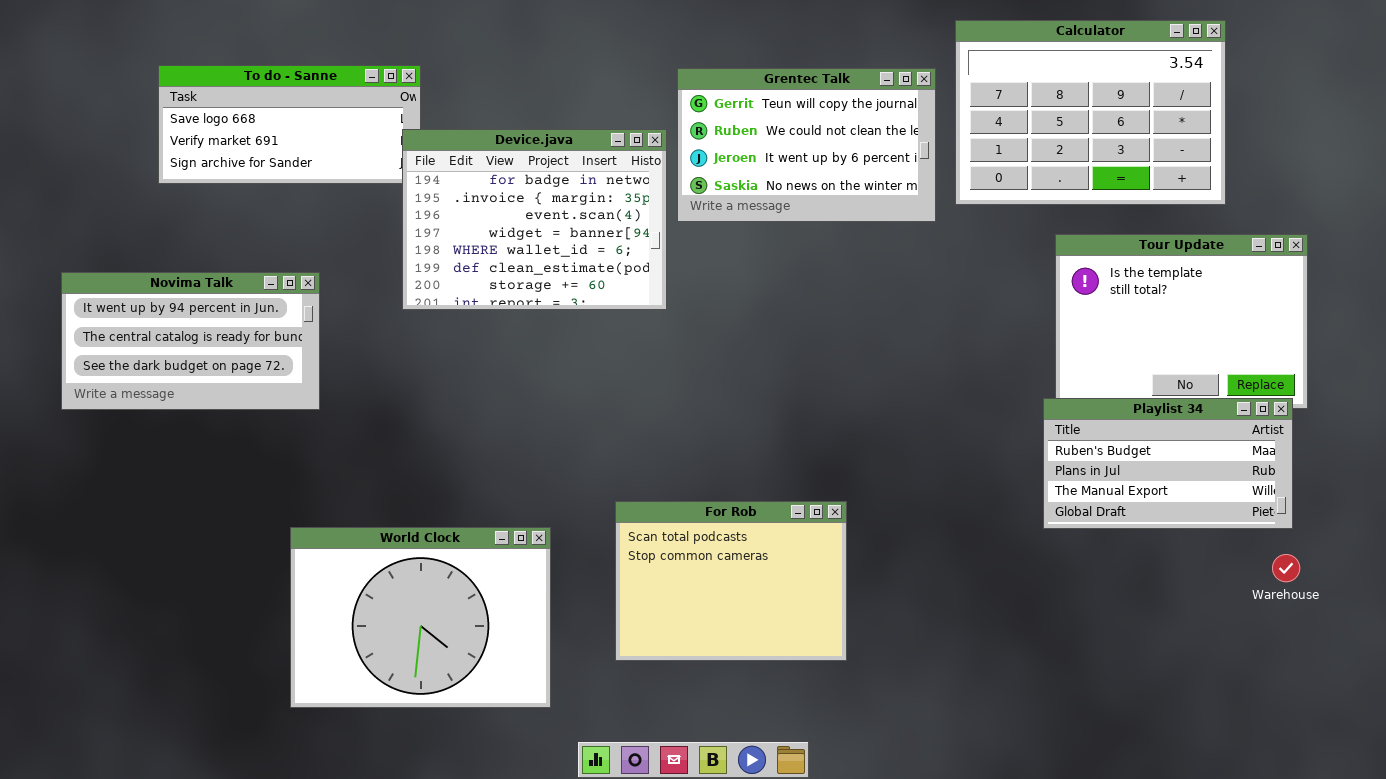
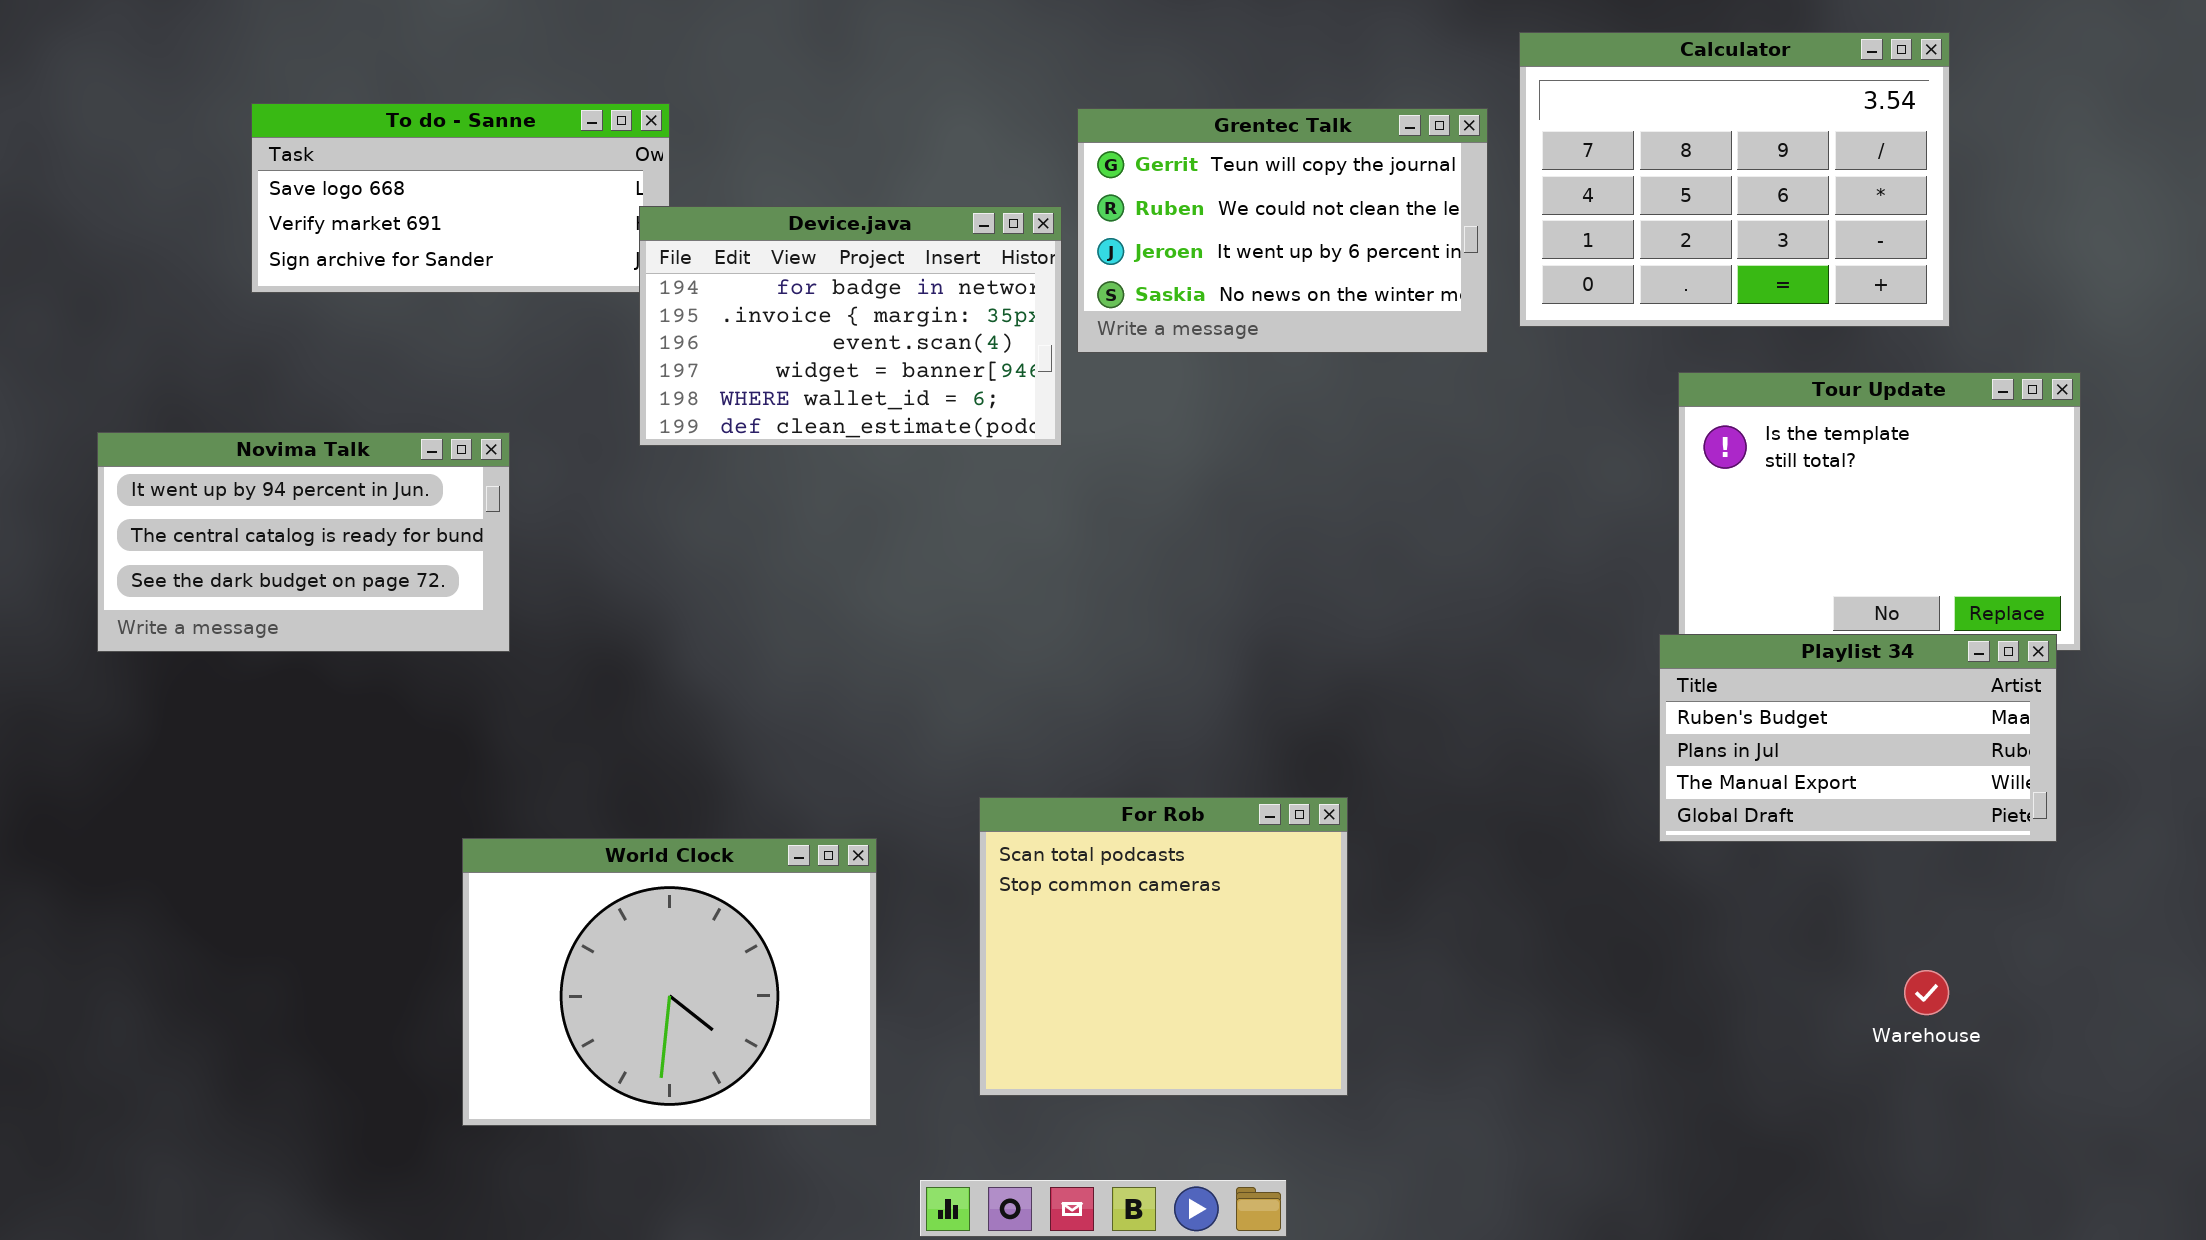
Device.java: [402,129,667,310] -> [639,206,1062,446], resized
For Rob: [615,501,847,661] -> [979,797,1348,1096], resized
Warehouse: [1272,554,1300,582] -> [1904,970,1949,1015], moved

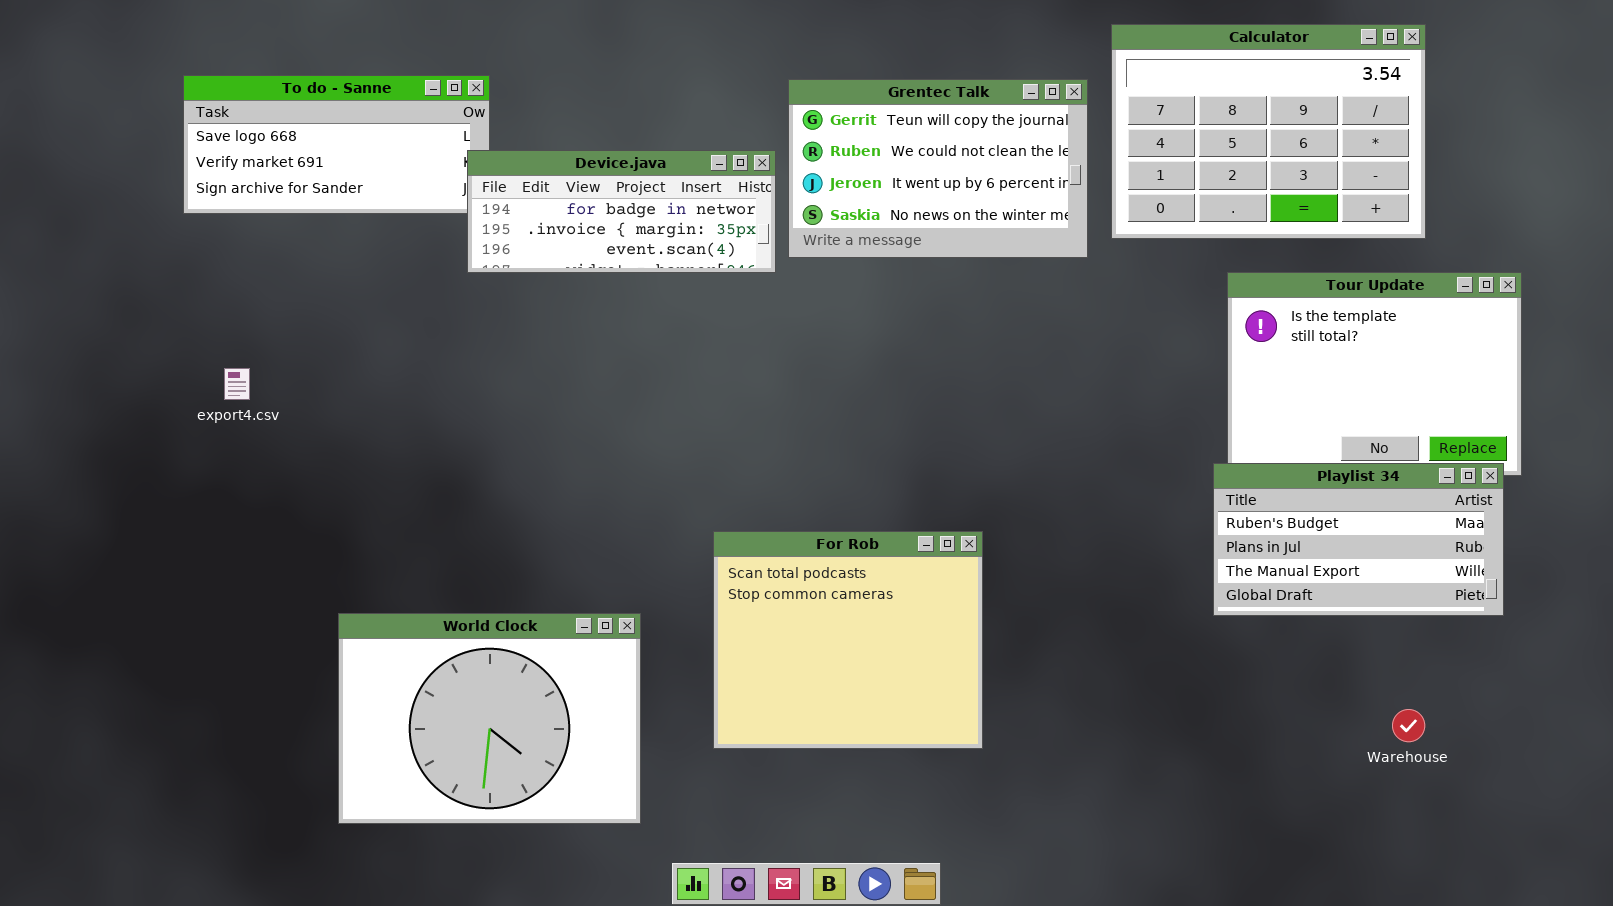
Device.java: [639,206,1062,446] -> [467,150,776,273], resized
Novima Talk: [97,432,510,652] -> none, closed
For Rob: [979,797,1348,1096] -> [713,531,983,749], moved

